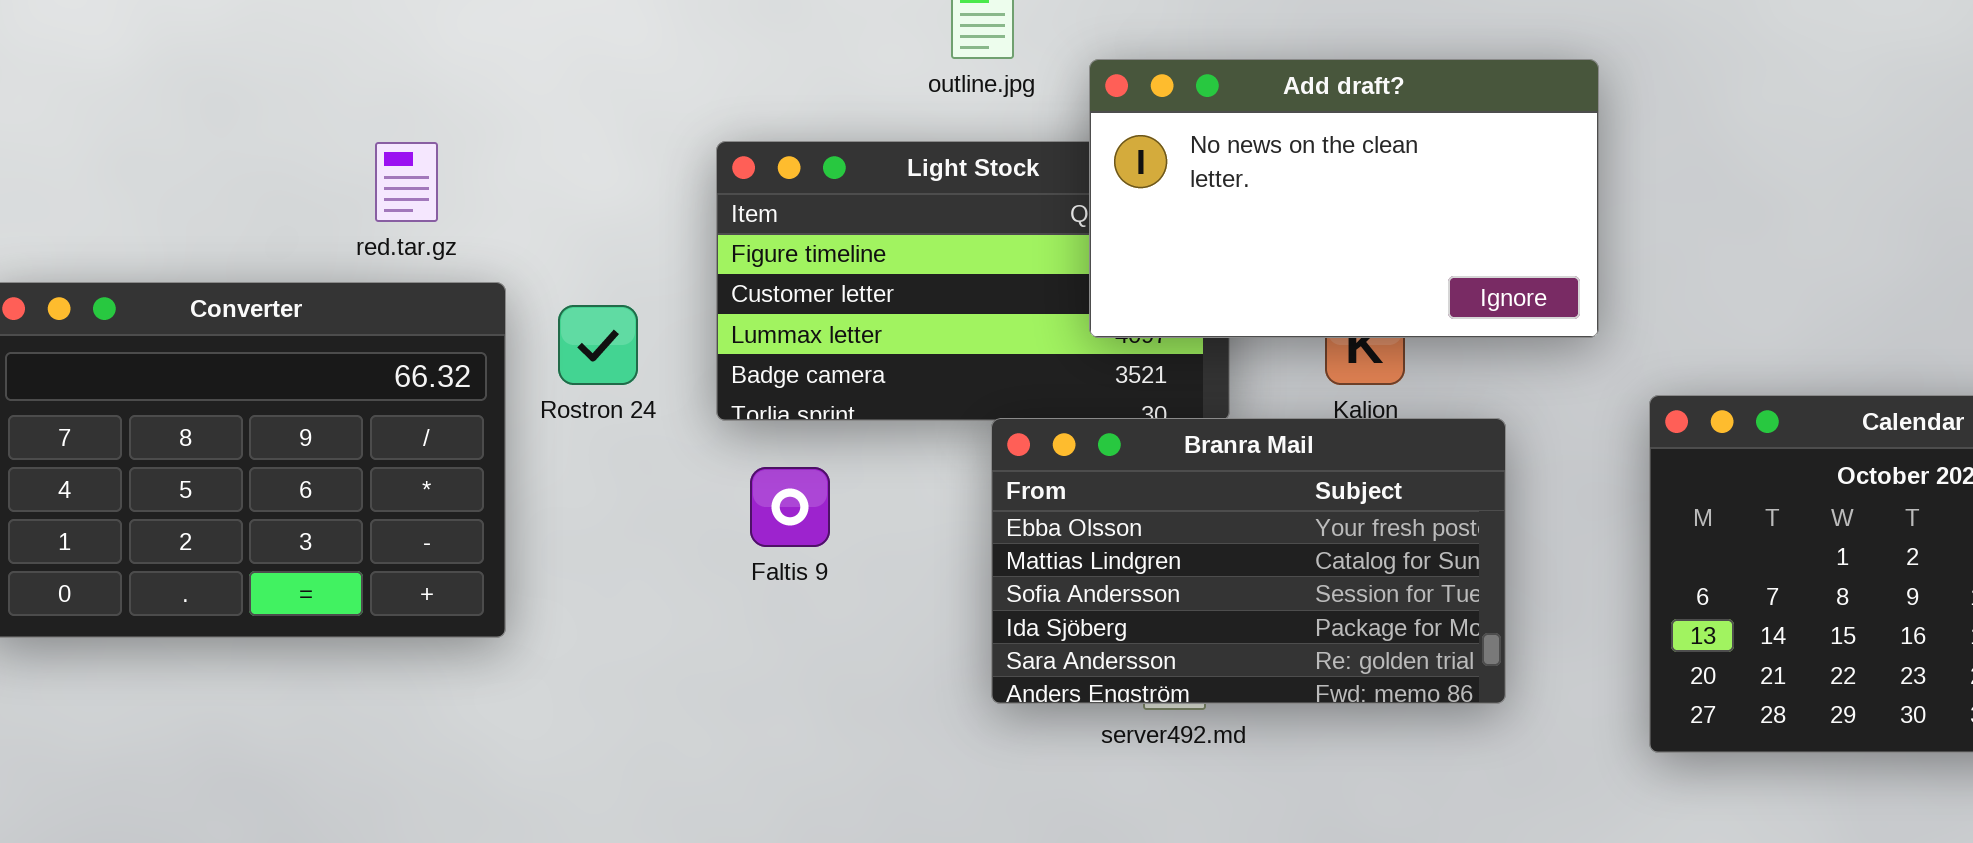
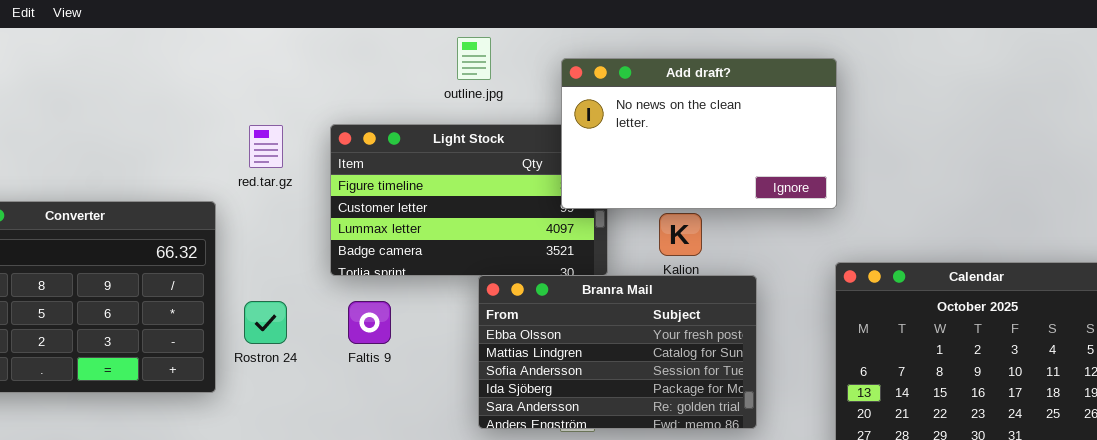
Add draft?: [1089,59,1599,338] -> [561,58,837,209], moved
red.tar.gz: [375,142,438,222] -> [249,125,283,168], moved
Rostron 24: [558,305,638,385] -> [244,301,287,344], moved

